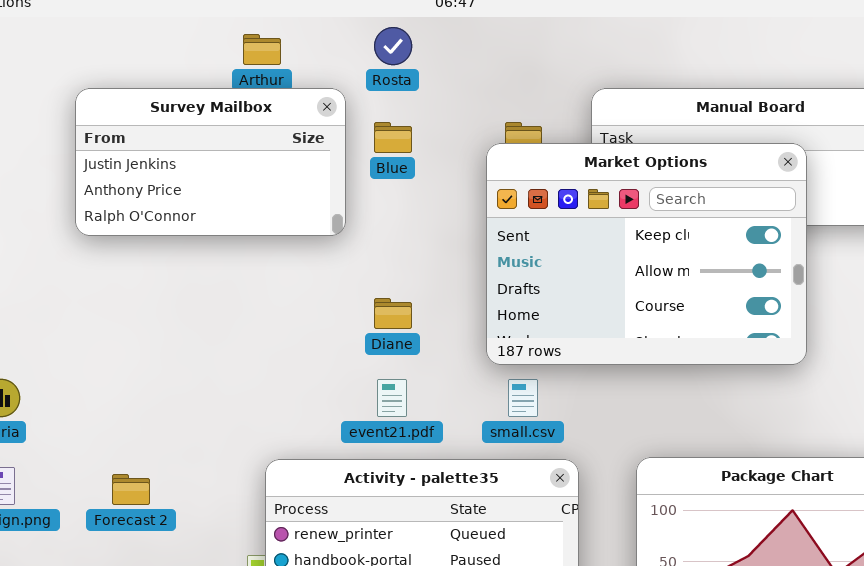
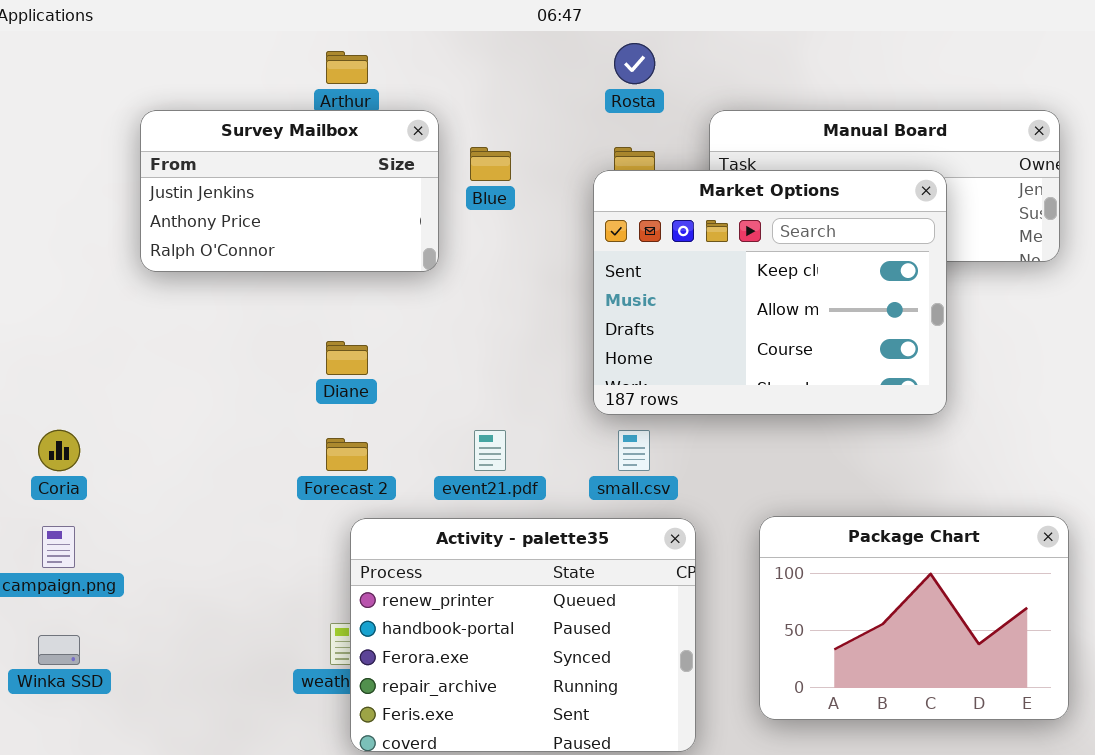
Rosta: [374,27,412,65] -> [614,43,655,84], moved
Diane: [374,298,412,329] -> [326,341,368,375], moved
Forecast 2: [112,474,150,505] -> [326,438,368,471], moved

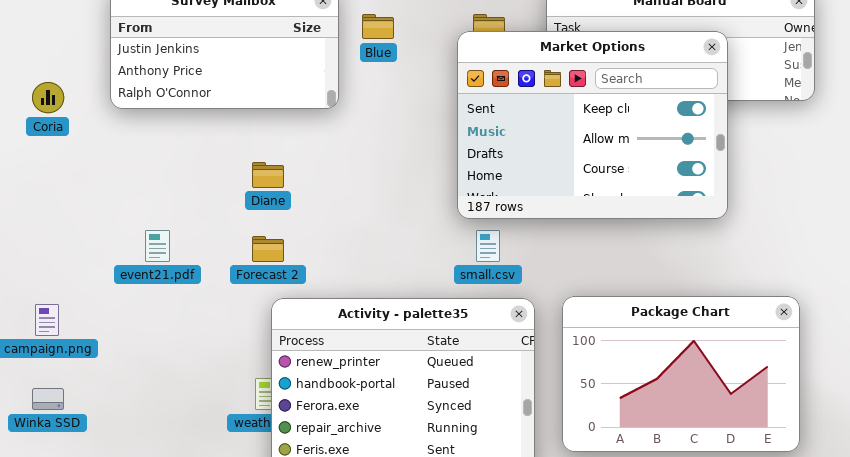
Coria: [38,430,80,471] -> [32,82,64,113], moved
event21.pdf: [474,430,506,471] -> [145,230,170,262], moved
Package Chart: [759,516,1069,720] -> [562,296,800,452], moved

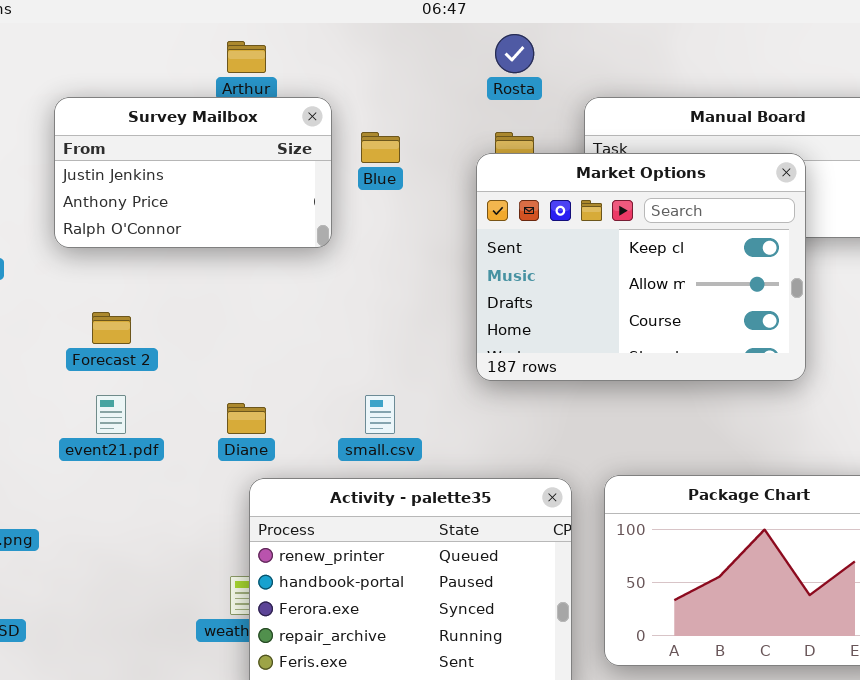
Diane: [252,162,284,188] -> [227,403,266,434], moved
small.csv: [476,230,500,262] -> [365,395,395,434], moved
Forecast 2: [252,236,284,262] -> [92,312,131,344], moved

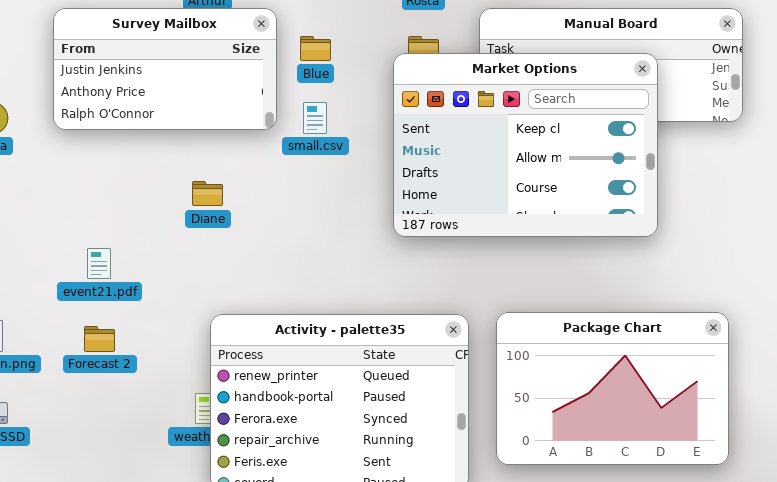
Forecast 2: [92,312,131,344] -> [84,326,115,352], moved
small.csv: [365,395,395,434] -> [303,102,327,134], moved
Diane: [227,403,266,434] -> [192,181,223,206], moved

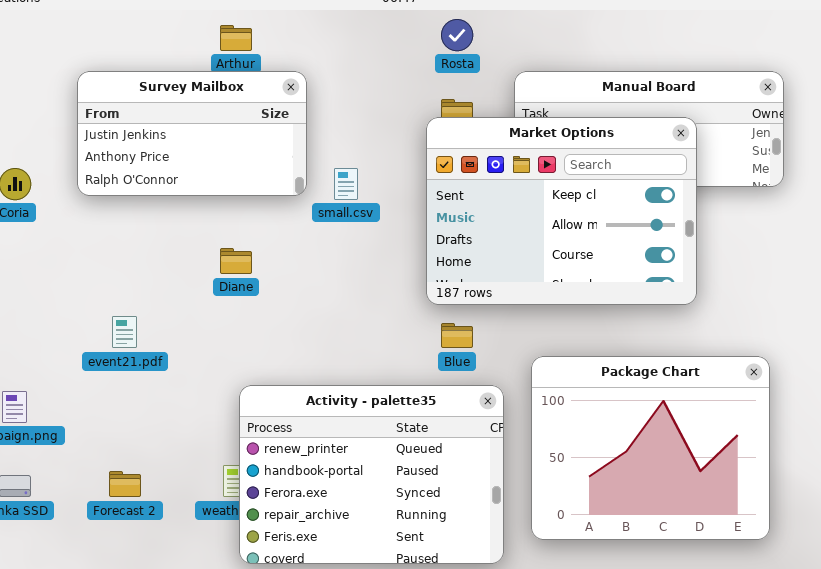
Blue: [300,36,331,61] -> [441,323,473,348], moved
Package Chart: [496,312,729,465] -> [531,356,770,540], resized
Forecast 2: [84,326,115,352] -> [109,471,141,497], moved

